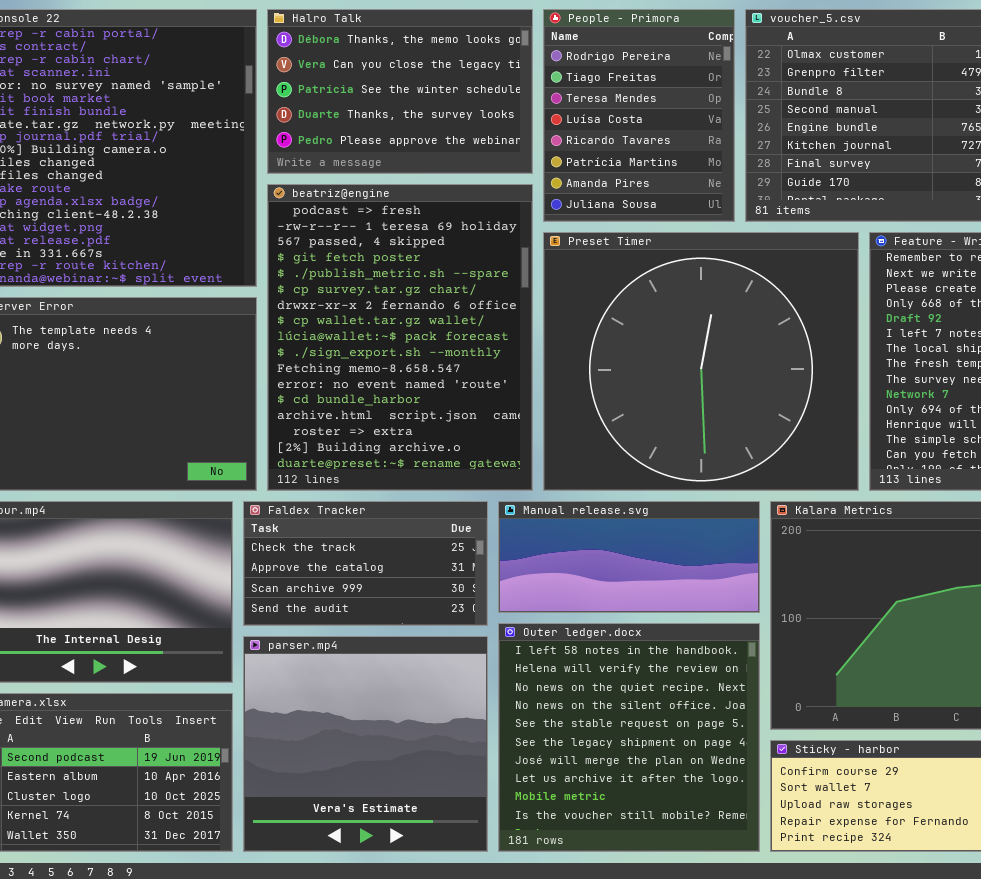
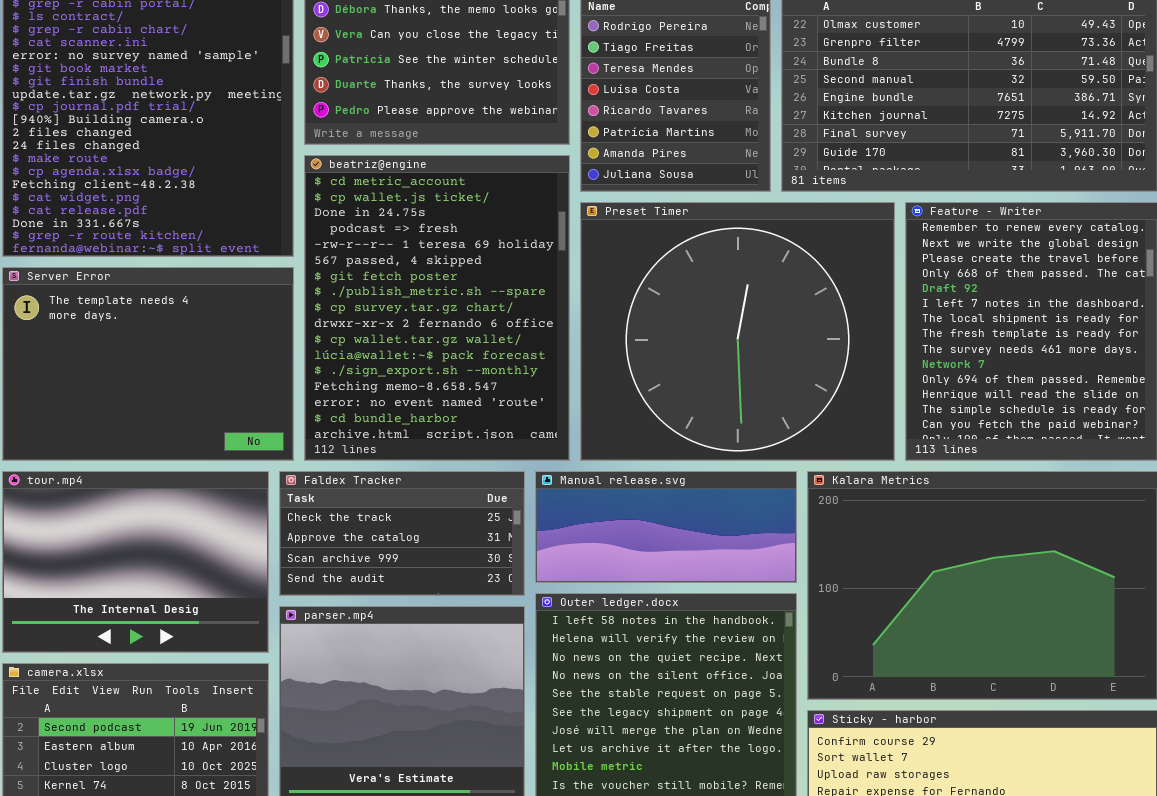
beatriz@engine: [267,184,533,491] -> [304,155,570,461], scrolled up 3 rows

